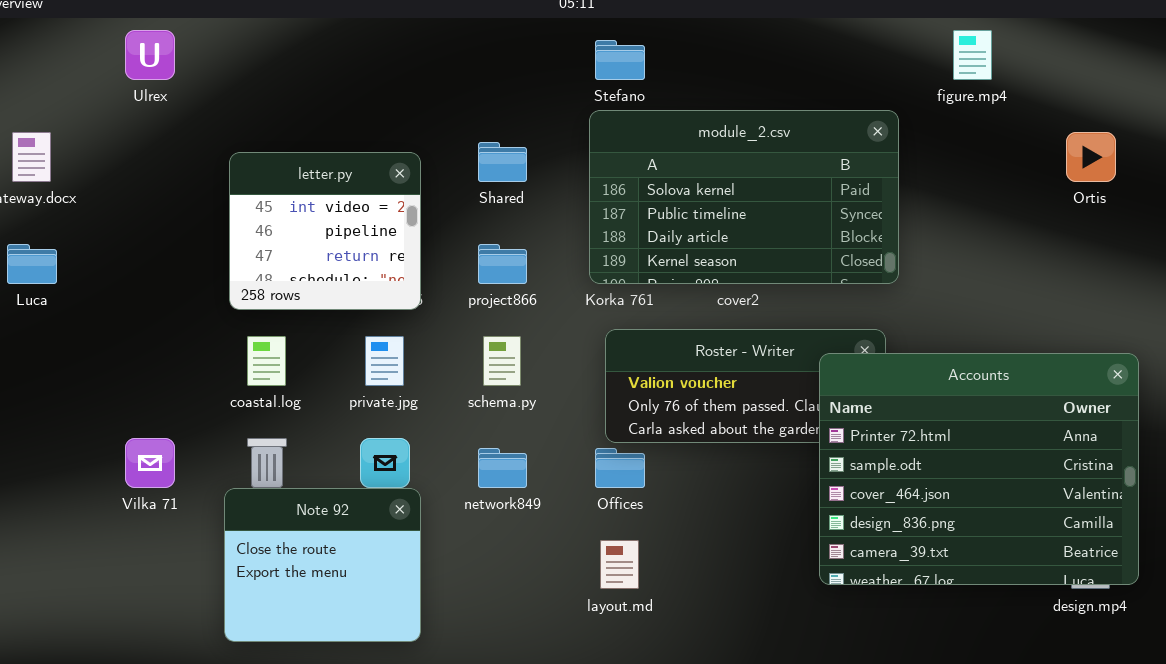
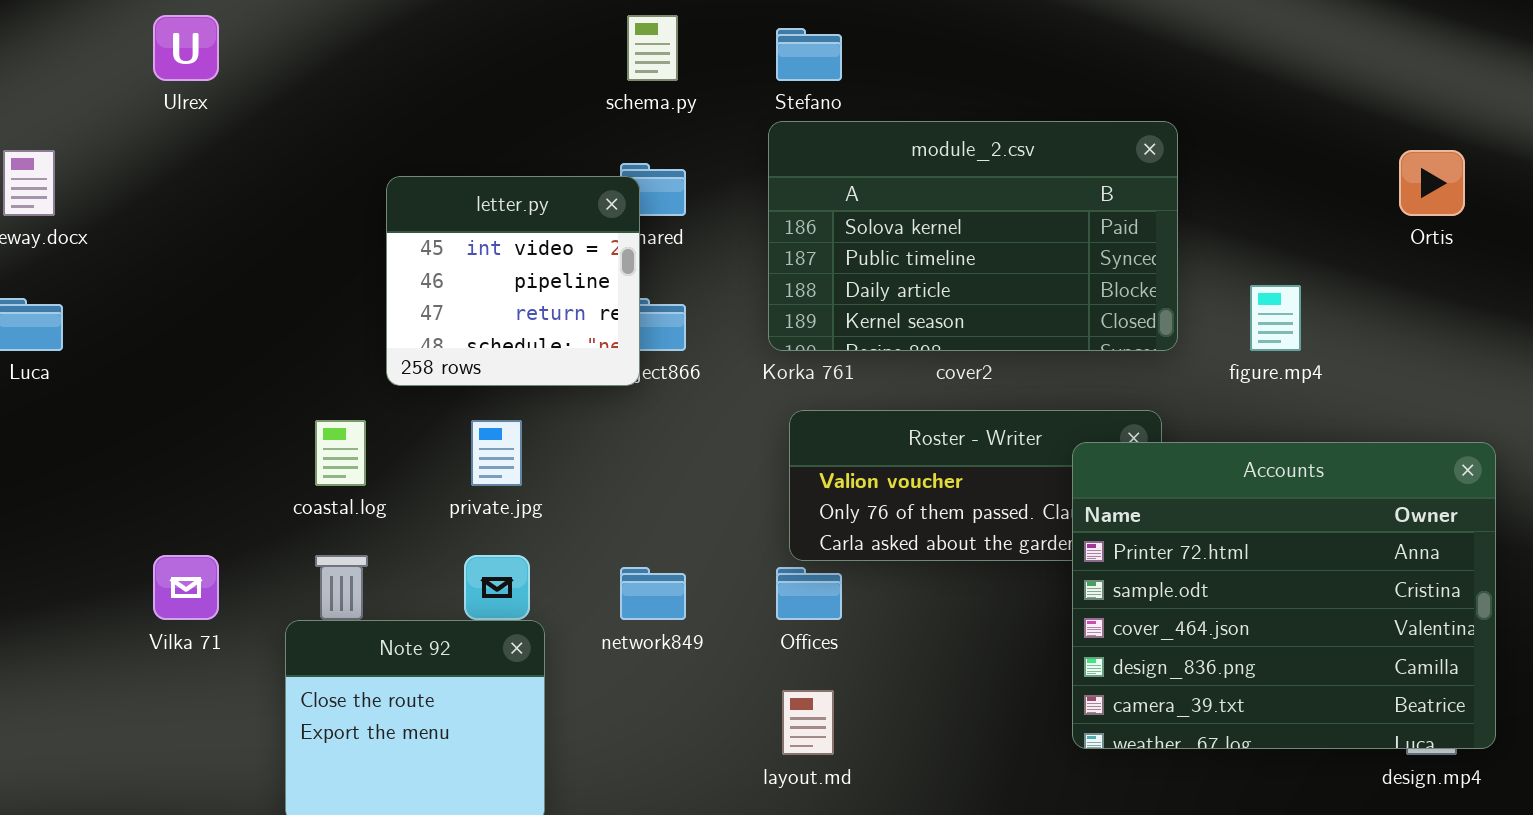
figure.mp4: [953,30,992,80] -> [1250,285,1301,351], moved
letter.py: [229,152,421,310] -> [386,176,640,386], moved
schema.py: [483,336,521,386] -> [627,15,678,81], moved

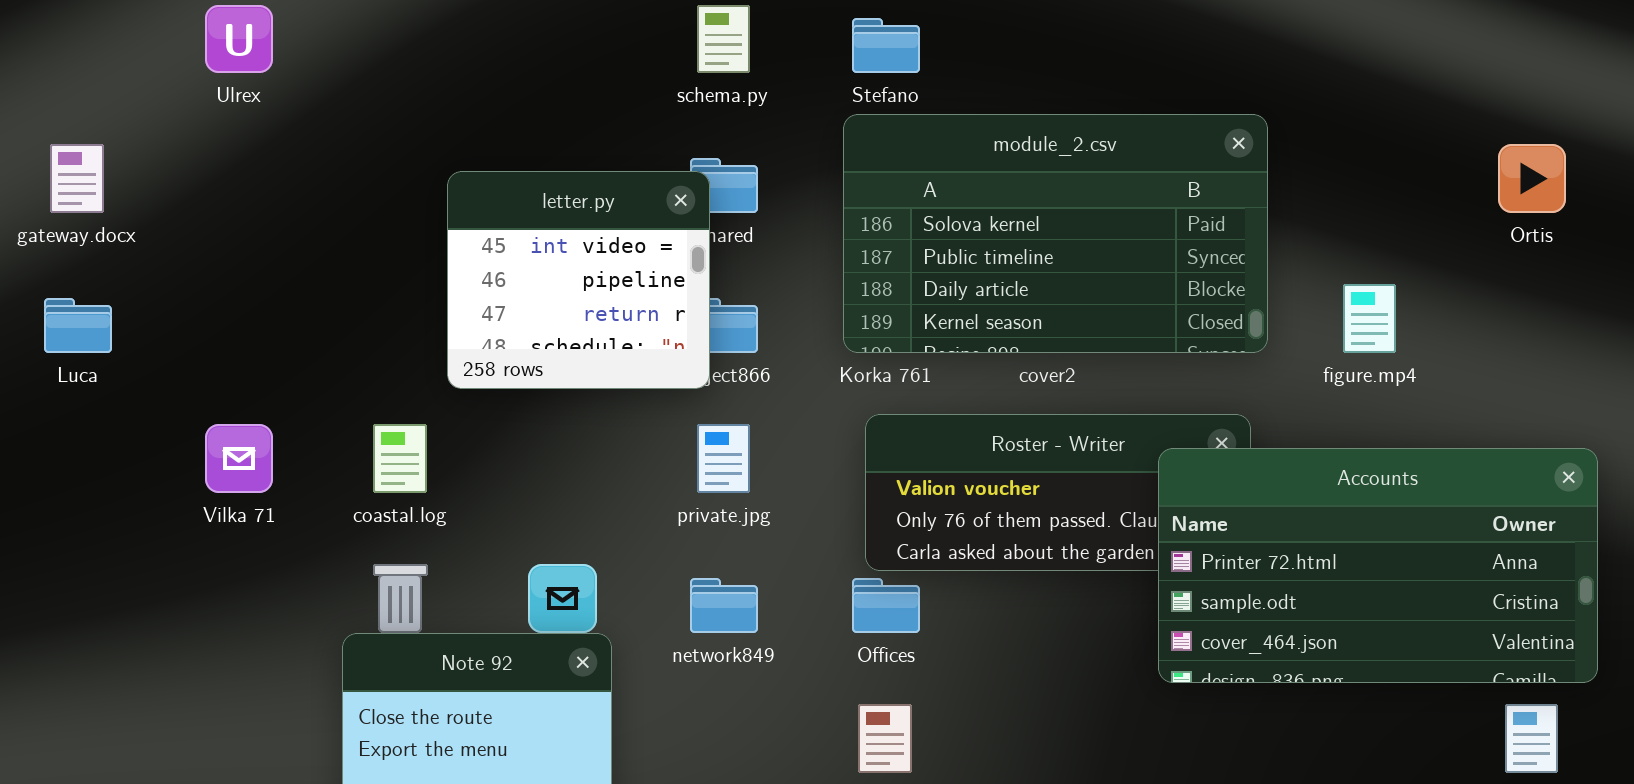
private.jpg: [471,420,522,486] -> [697,424,750,493], moved
Accounts: [1072,442,1496,749] -> [1158,448,1598,683], resized
Vilka 71: [153,555,219,620] -> [205,424,273,493], moved

